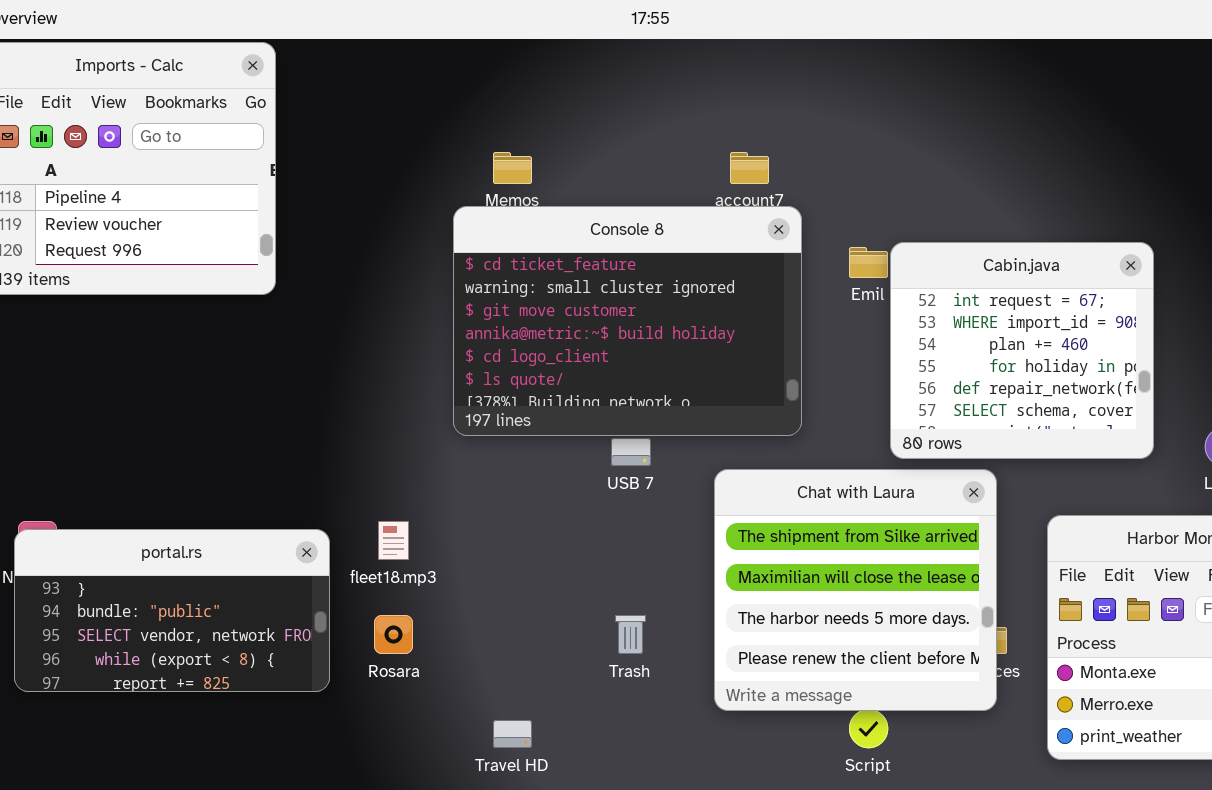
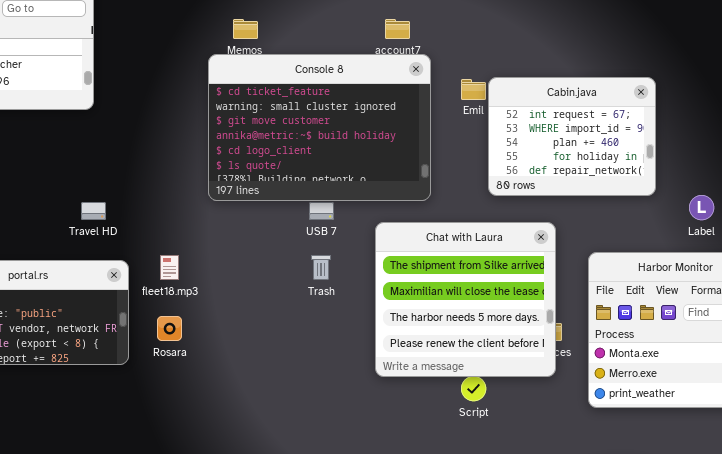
Cabin.java: [890,242,1154,459] -> [488,77,656,196], resized
Trash: [615,615,646,654] -> [311,255,331,280], moved
Travel HD: [493,720,532,748] -> [81,202,106,220], moved

